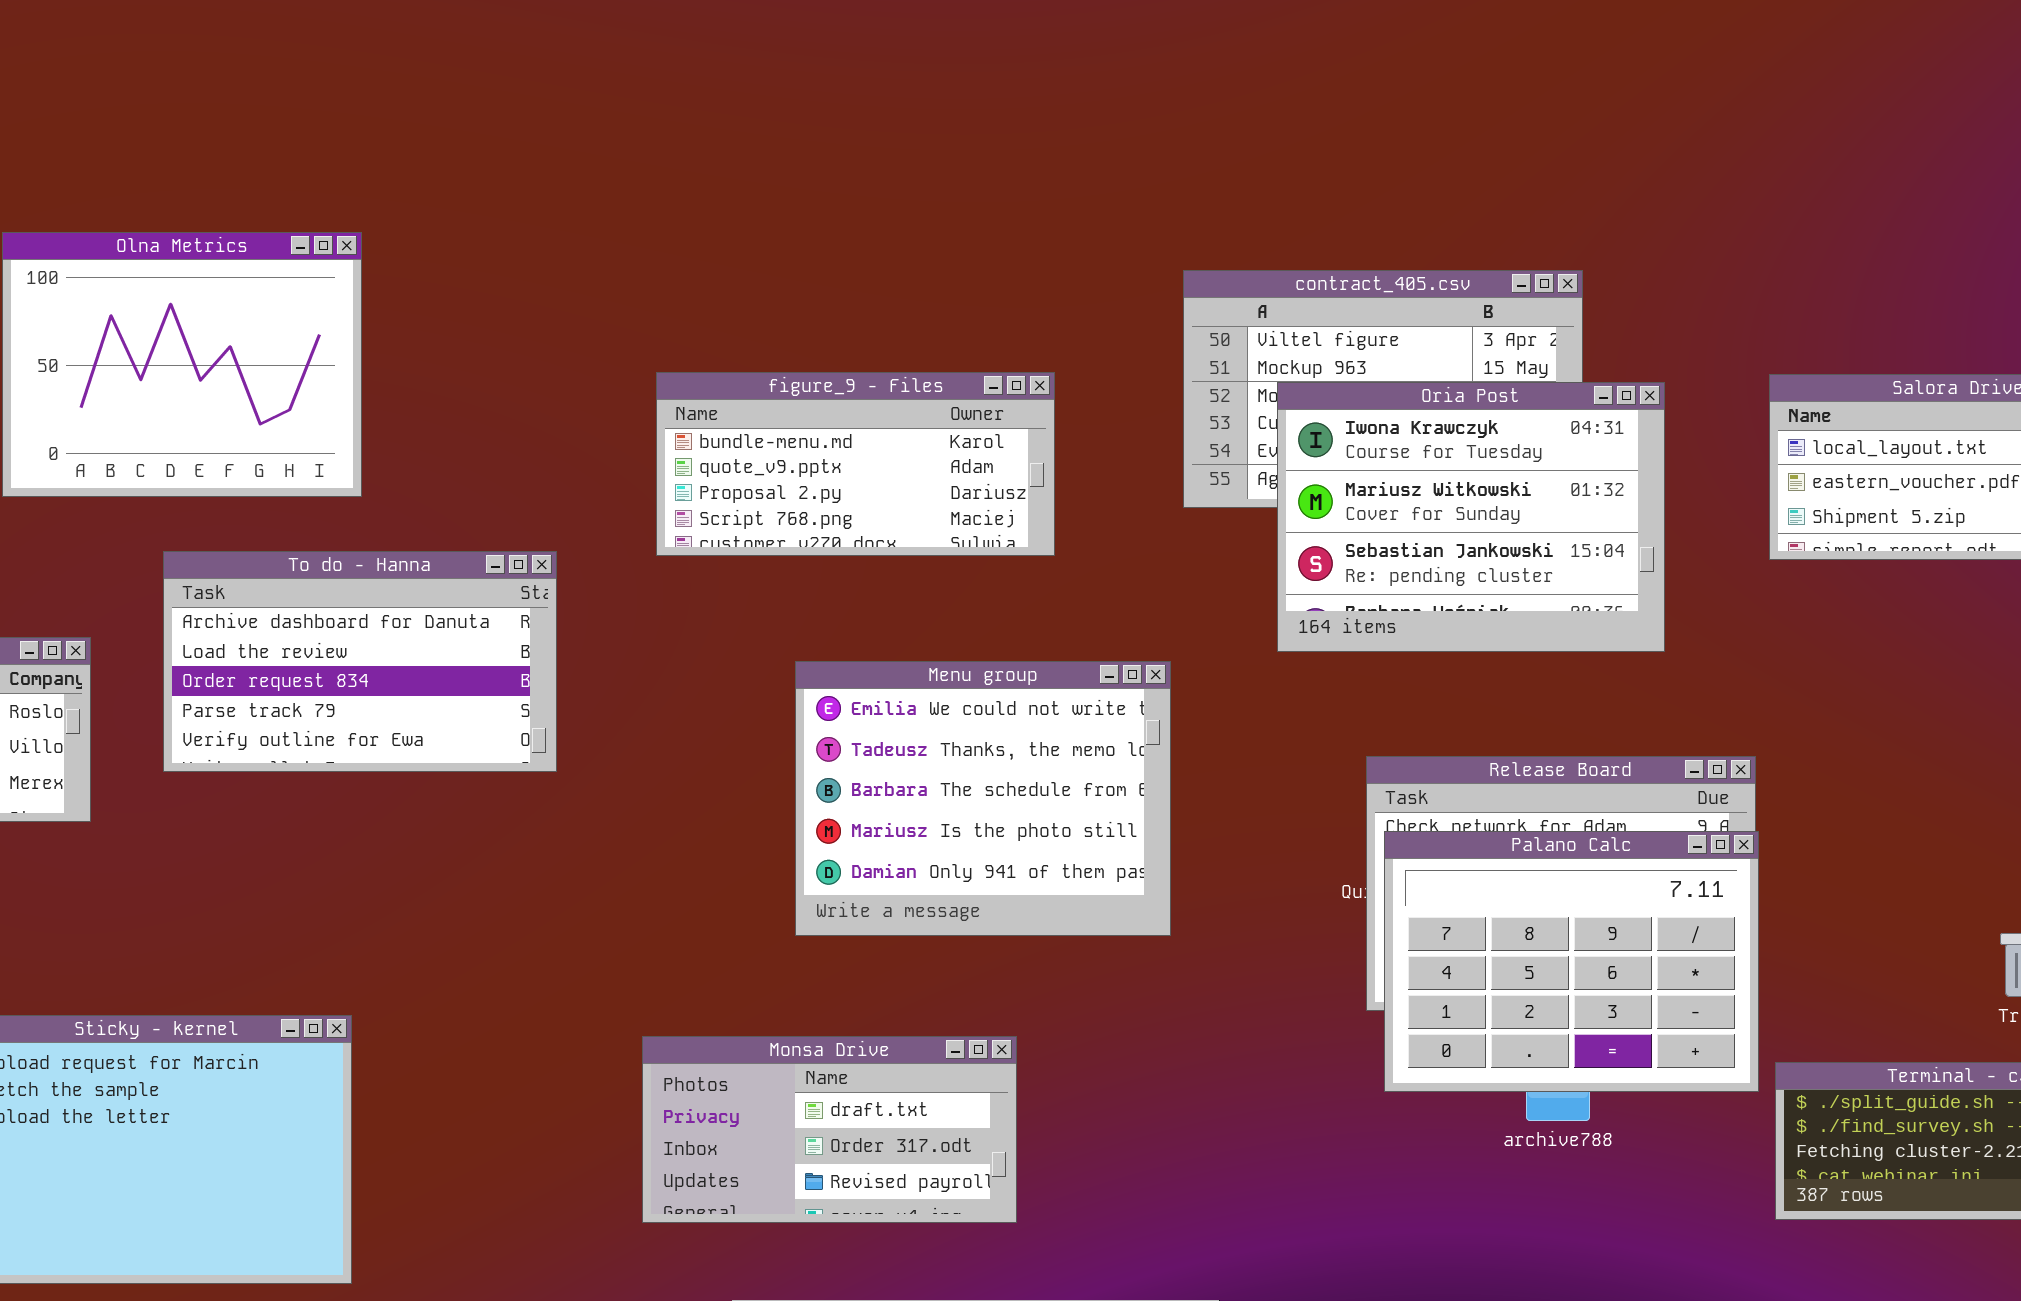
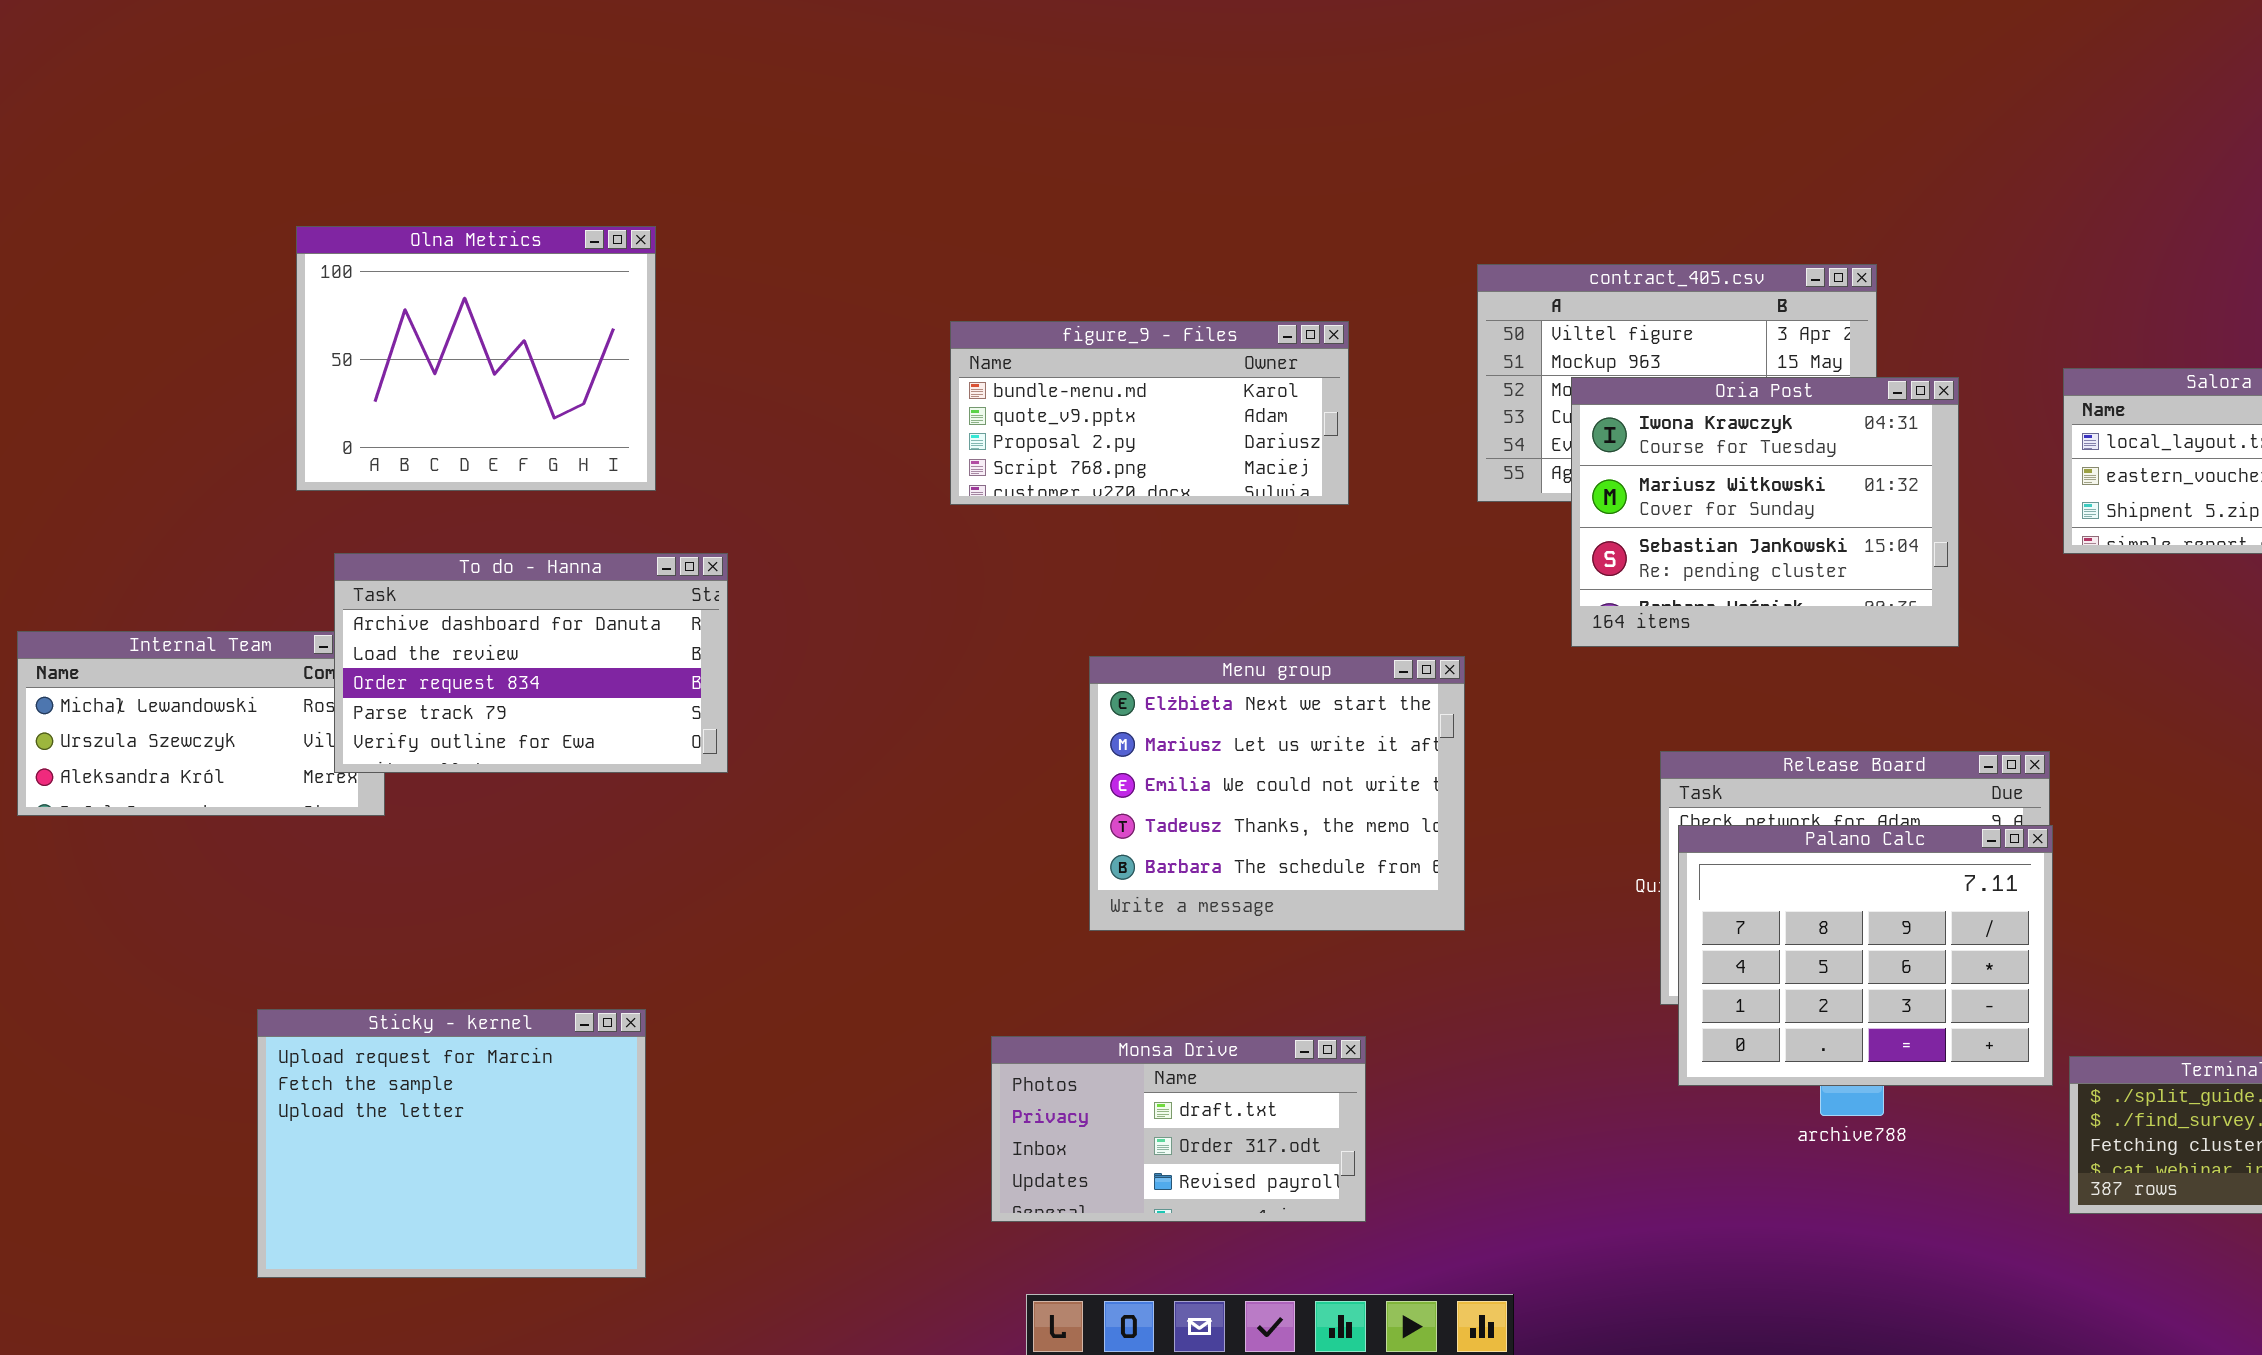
figure_9 - Files: [656,372,1055,556] -> [950,321,1349,505], moved
To do - Hanna: [163,551,557,772] -> [334,553,728,773], moved
Menu group: [795,661,1171,936] -> [1089,656,1465,931], scrolled up 2 rows
Monsa Drive: [642,1036,1017,1223] -> [991,1036,1366,1222], moved

